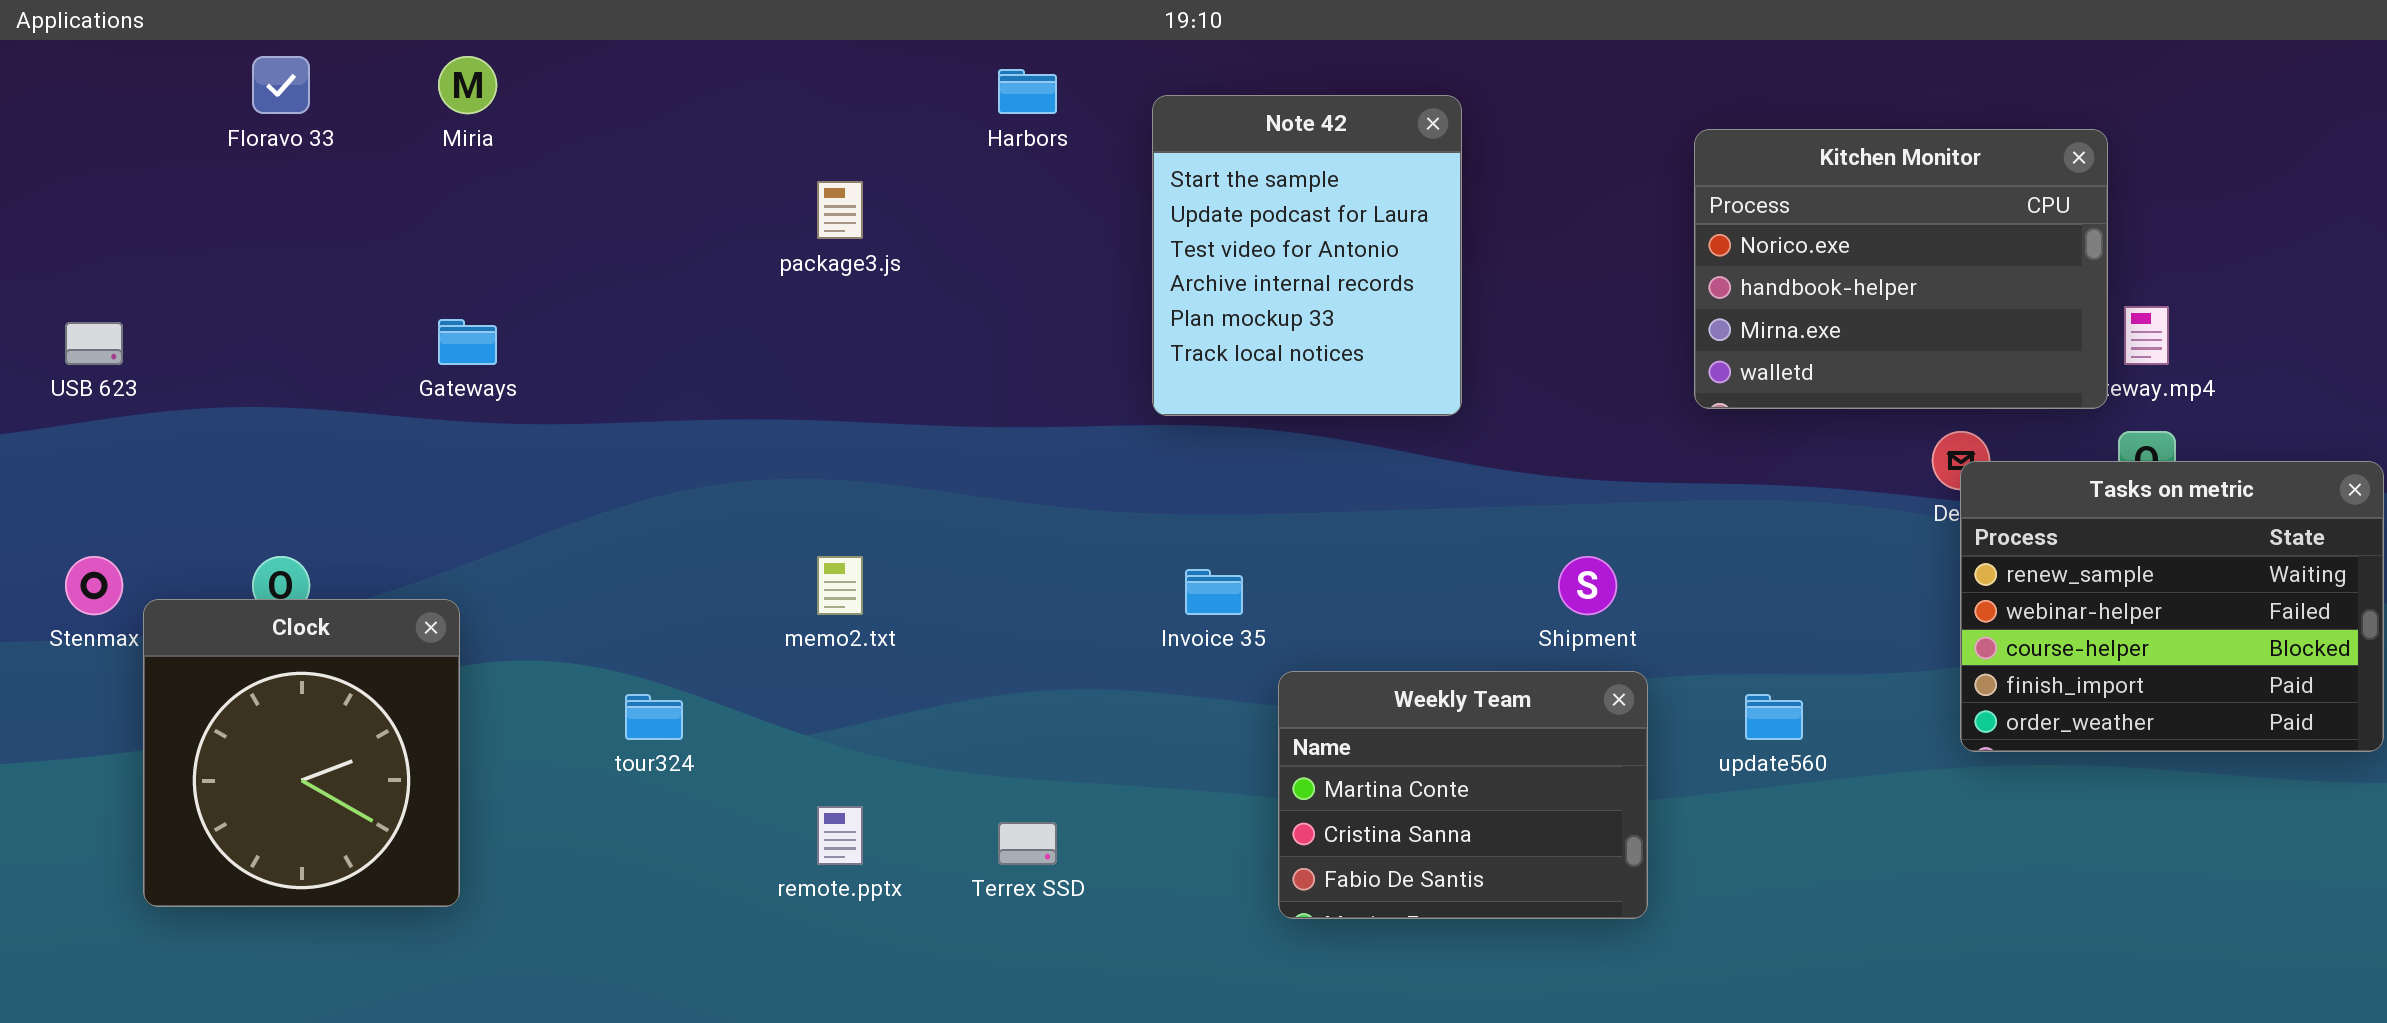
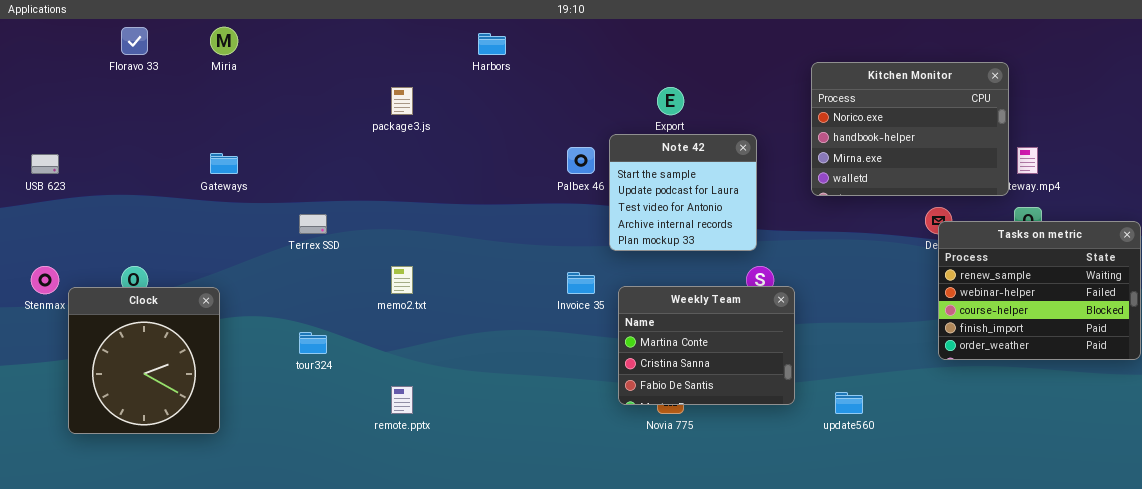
Note 42: [1152,95,1462,416] -> [609,134,757,251], moved, resized
Weekly Team: [1278,671,1648,919] -> [618,286,795,405], moved
update560: [1745,694,1803,740] -> [835,392,863,414], moved
Terrex SSD: [998,822,1057,865] -> [299,214,327,234], moved

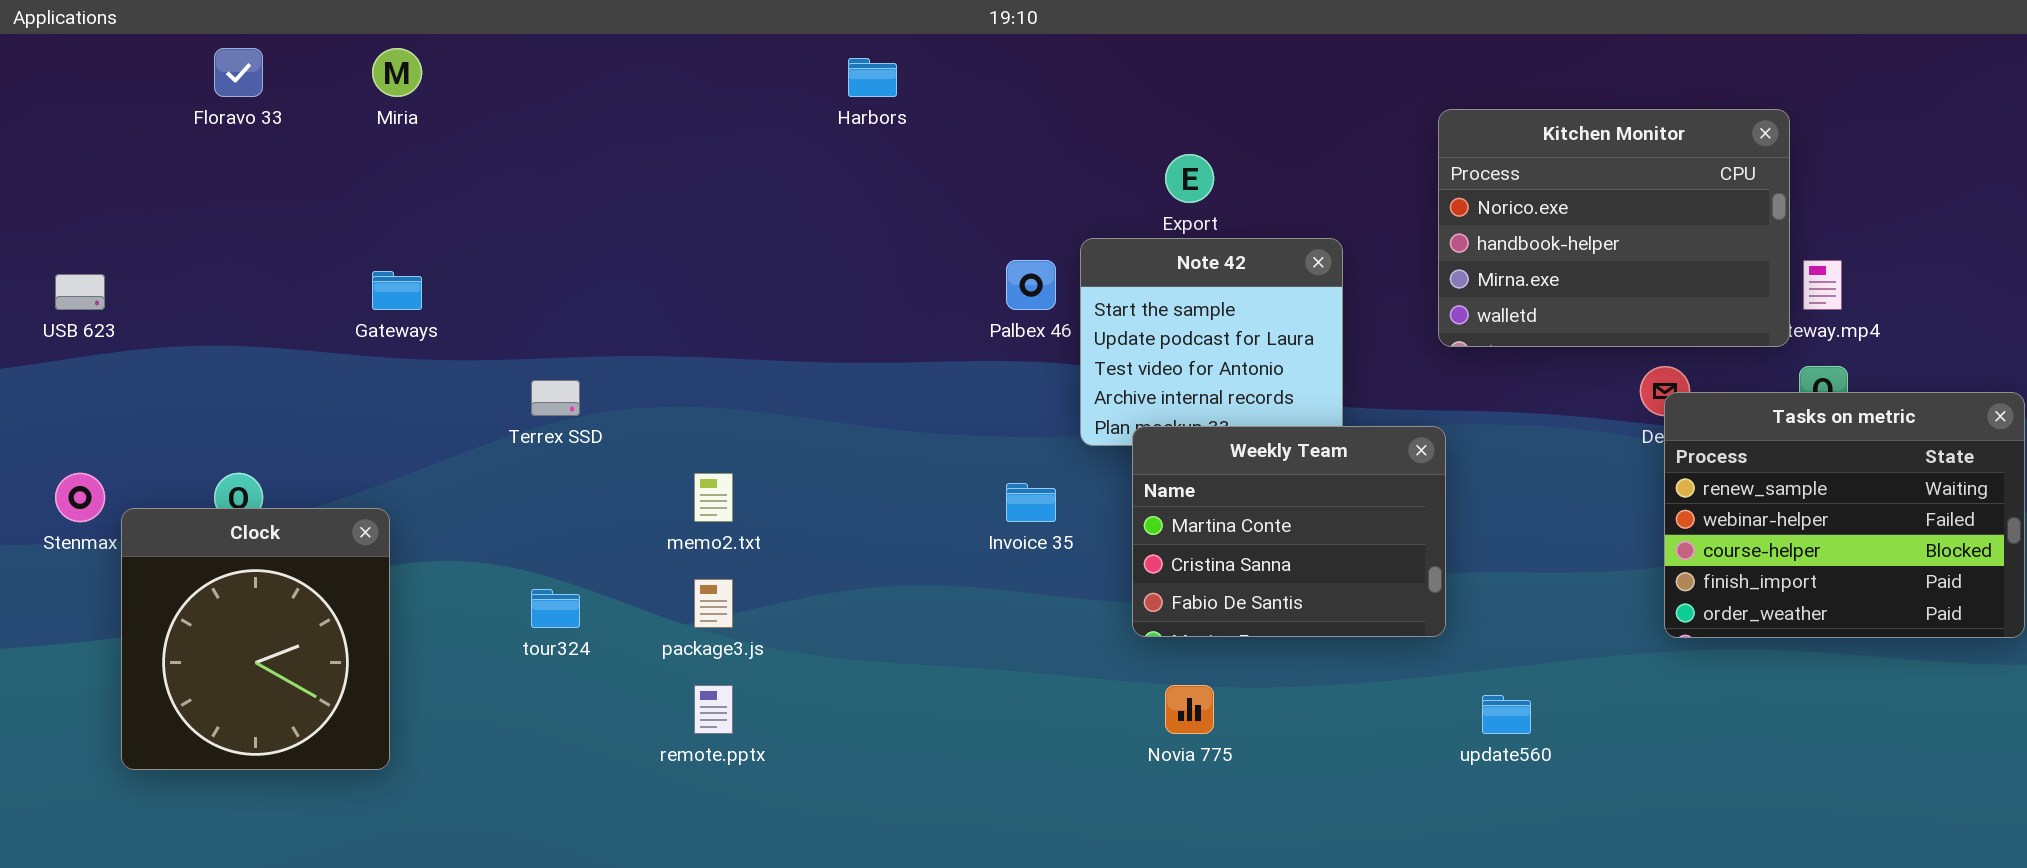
package3.js: [391,87,413,115] -> [694,579,733,628], moved
Weekly Team: [618,286,795,405] -> [1132,426,1446,637], moved

